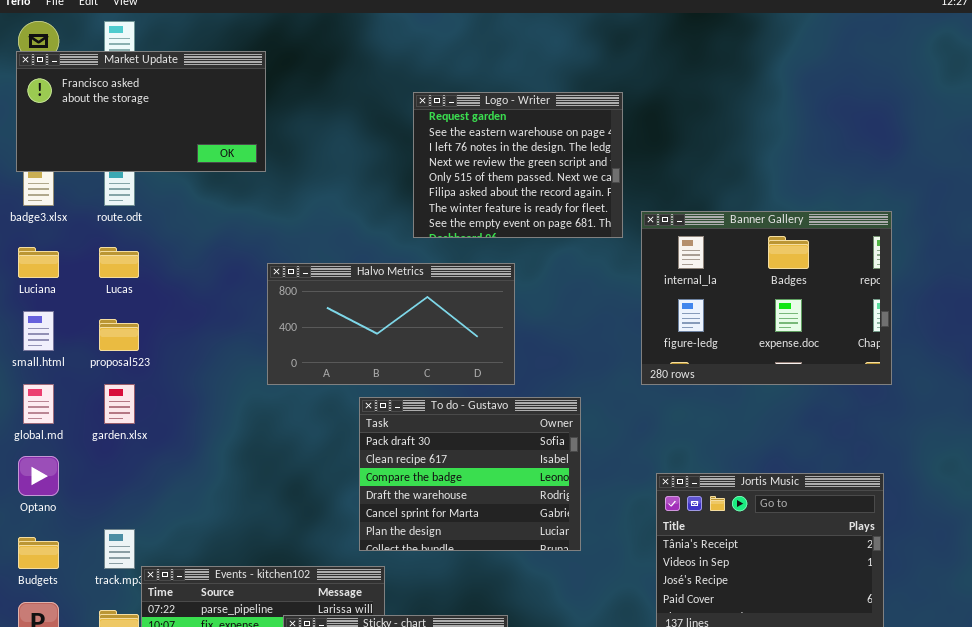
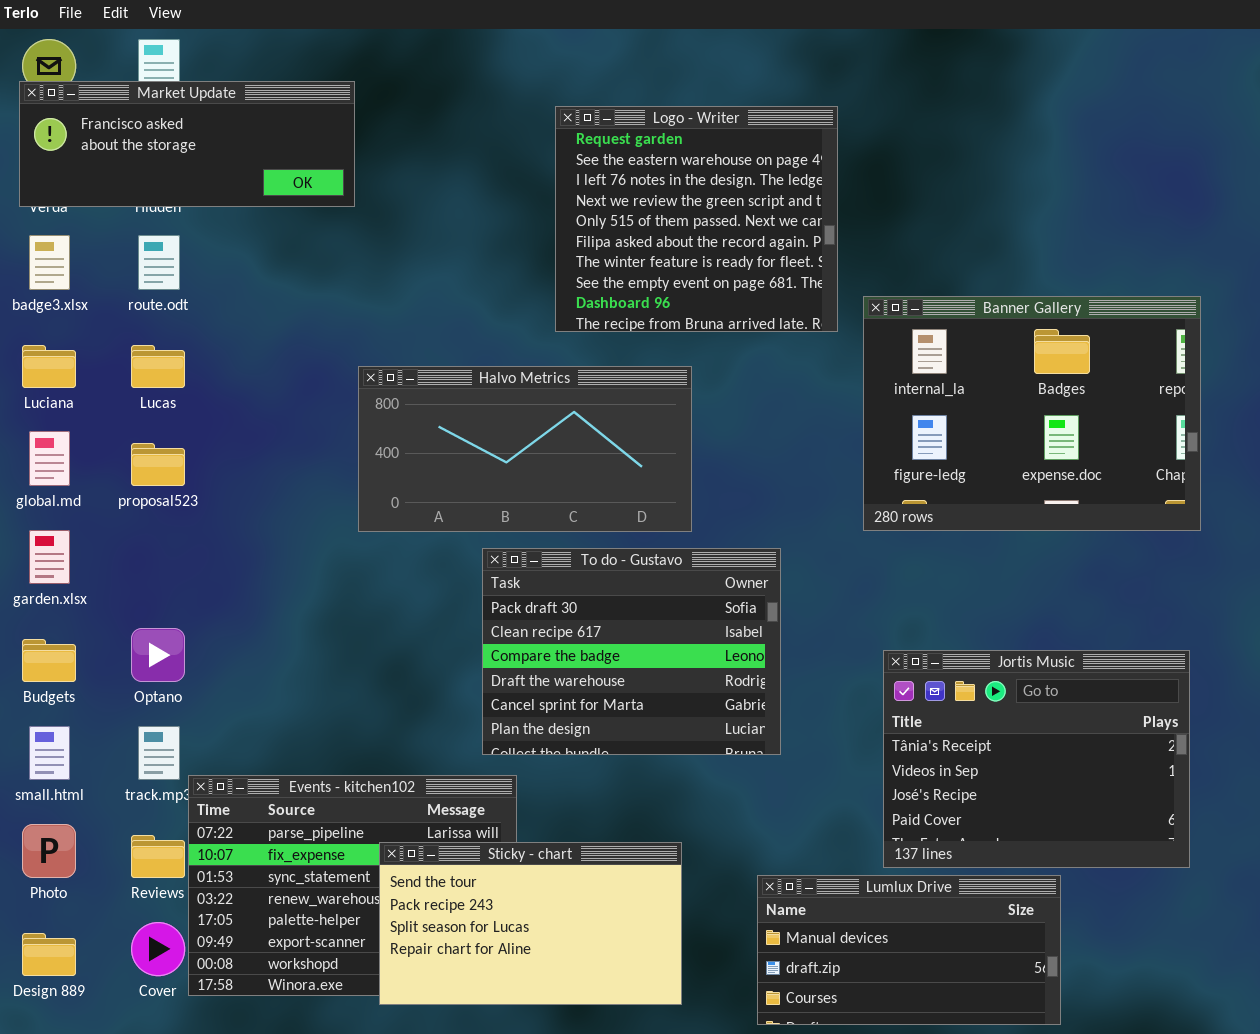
Market Update: [16,51,266,172] -> [19,81,355,207], resized
Logo - Writer: [413,92,623,238] -> [555,106,838,332], resized
small.html: [23,311,54,351] -> [29,726,70,780], moved
global.md: [23,384,54,424] -> [29,431,70,486], moved
garden.xlsx: [104,384,135,424] -> [29,530,70,584], moved
Optano: [18,456,59,496] -> [131,628,185,682], moved
Budgets: [18,537,59,569] -> [22,639,76,682], moved

